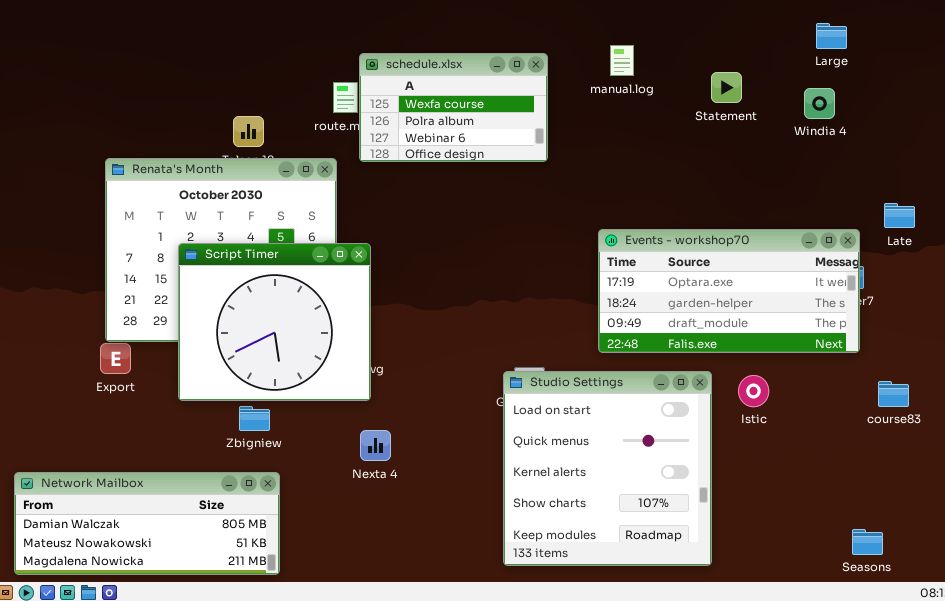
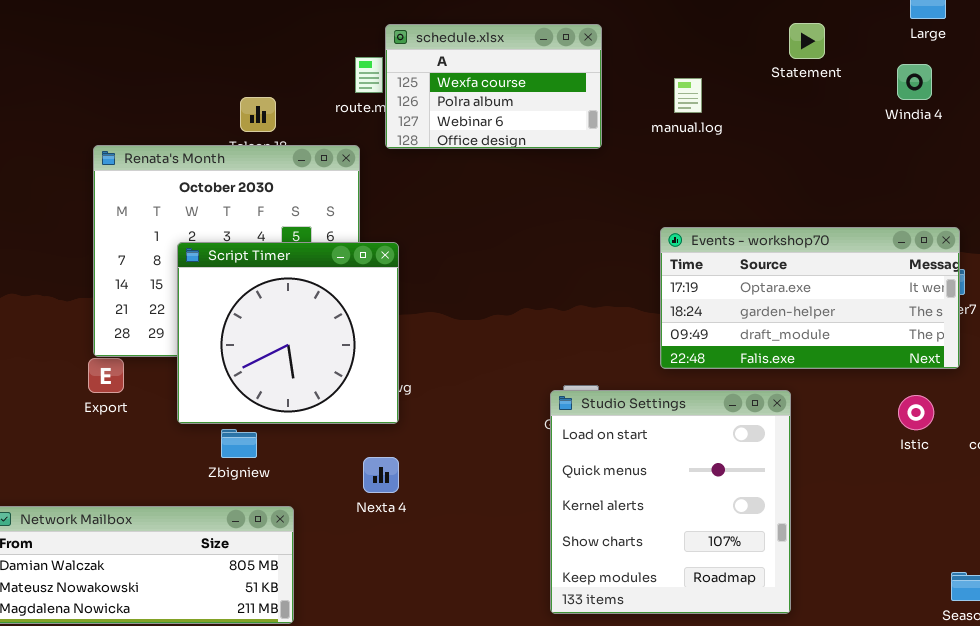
manual.log: [610,45,634,76] -> [674,78,702,113], moved
Statement: [711,72,742,103] -> [789,23,825,59], moved
Istic: [738,375,769,407] -> [898,395,934,430], moved
Zbigniew: [239,406,270,431] -> [221,429,257,458], moved
Nexta 4: [360,430,391,461] -> [363,457,399,493], moved

